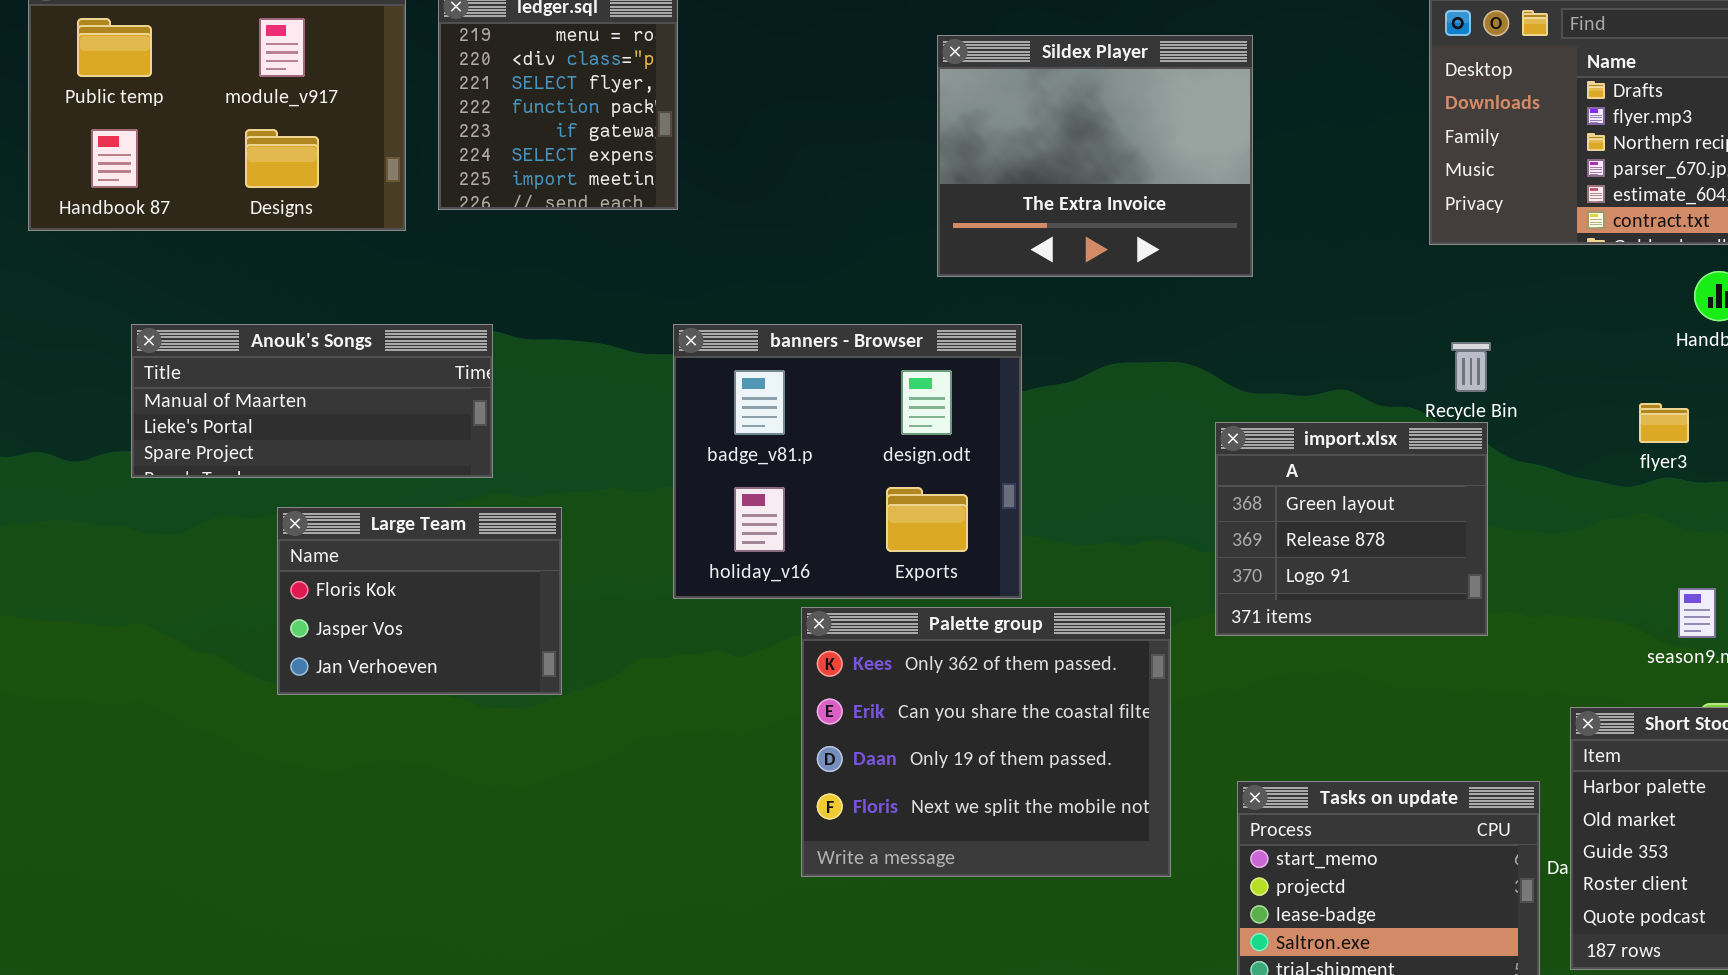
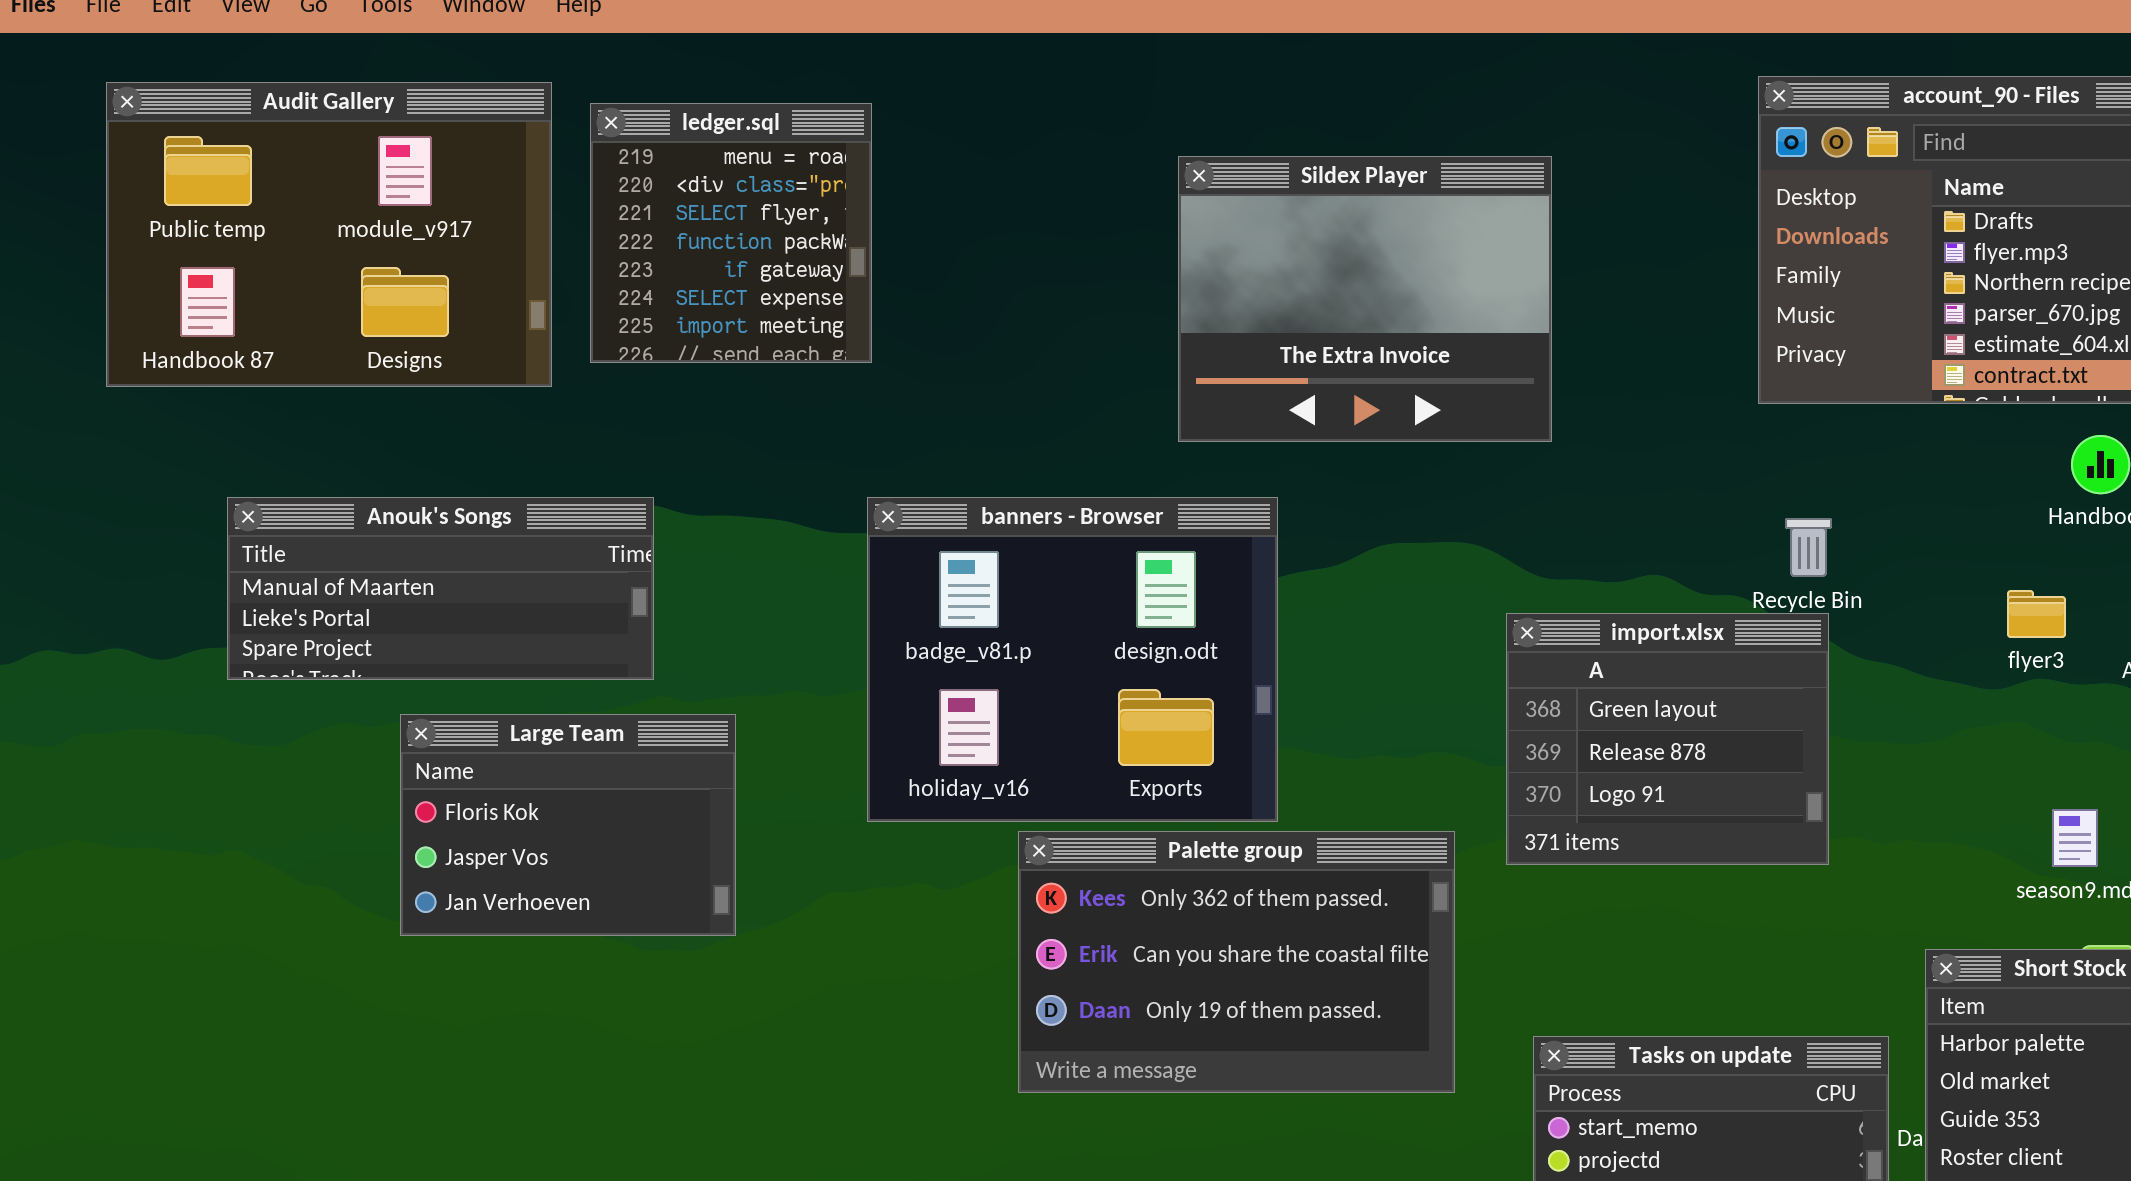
Palette group: [801,607,1171,877] -> [1018,831,1455,1093], resized

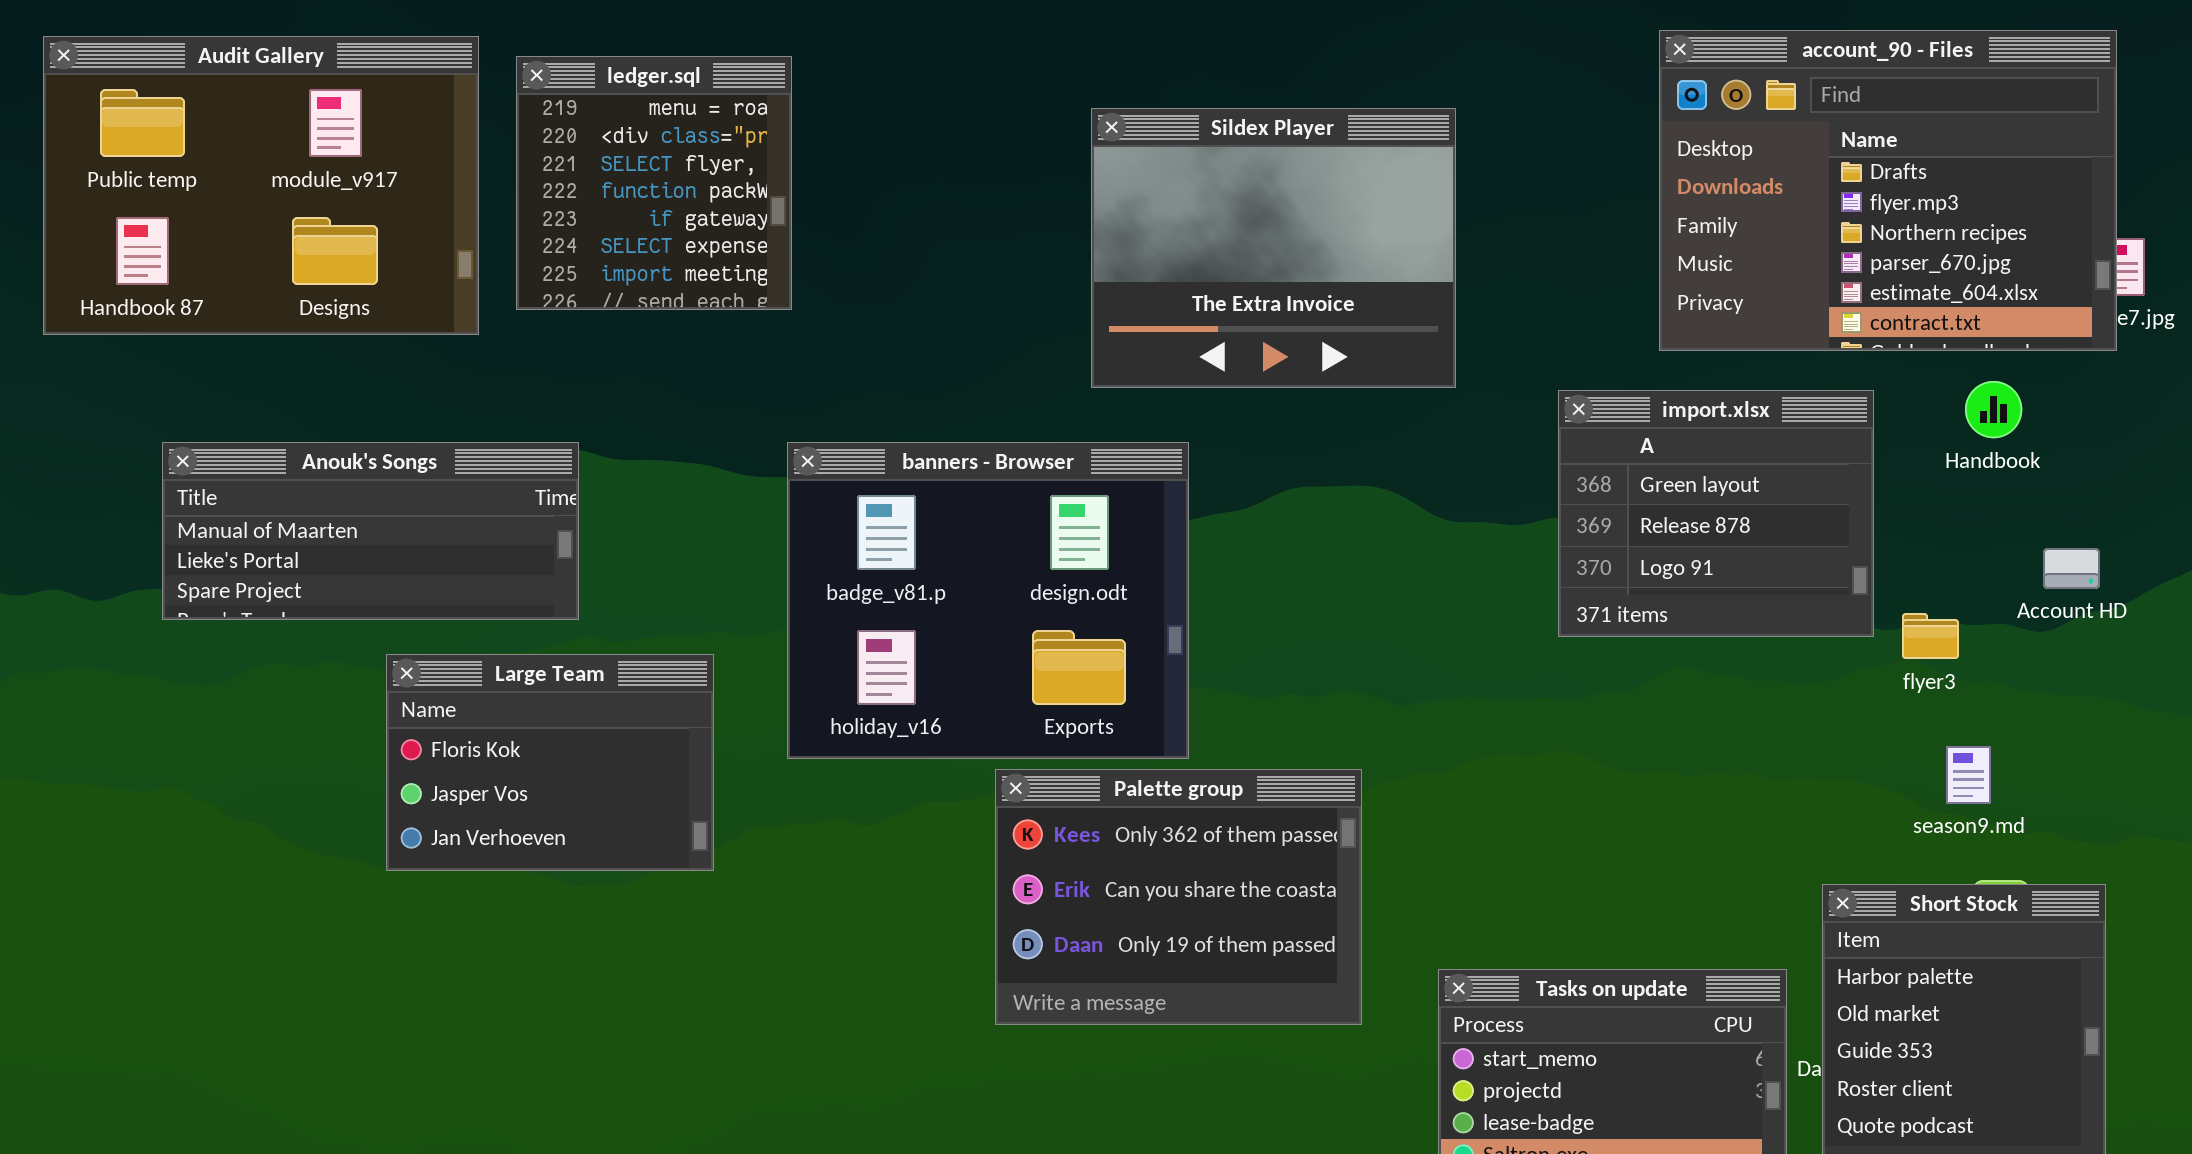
flyer3: [2007,590,2066,638] -> [1902,613,1959,659], moved
import.xlsx: [1506,613,1829,865] -> [1558,390,1874,637], moved
Large Team: [400,714,736,936] -> [386,654,714,871], moved
Palette group: [1018,831,1455,1093] -> [995,769,1362,1025], resized

